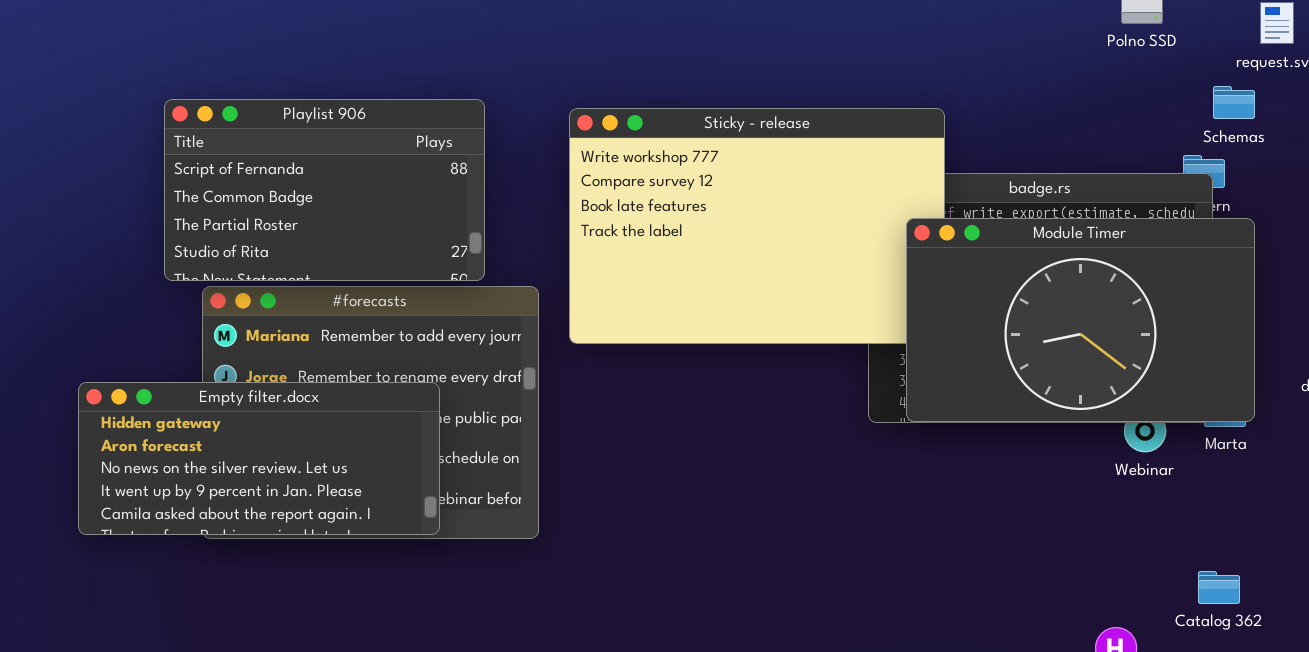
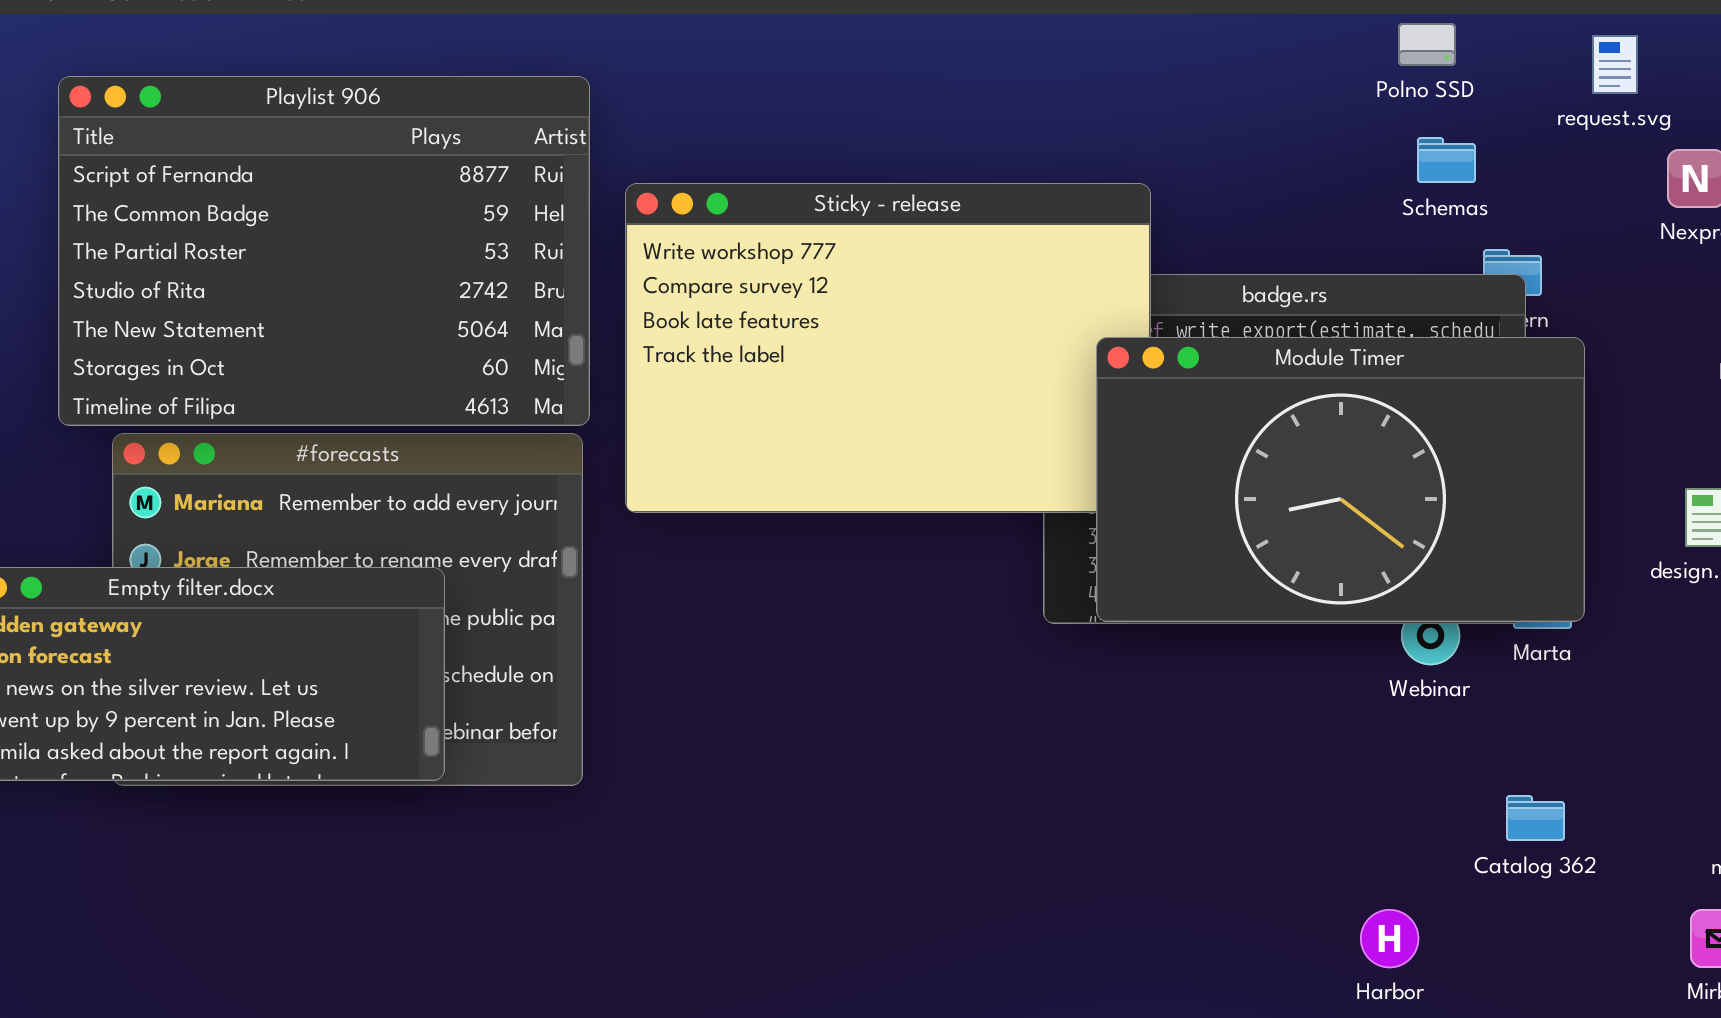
Schemas: [1213,86,1255,119] -> [1417,137,1476,183], moved
Playlist 906: [164,99,485,281] -> [58,76,590,426], resized
Catalog 362: [1198,571,1240,604] -> [1506,795,1565,841], moved

